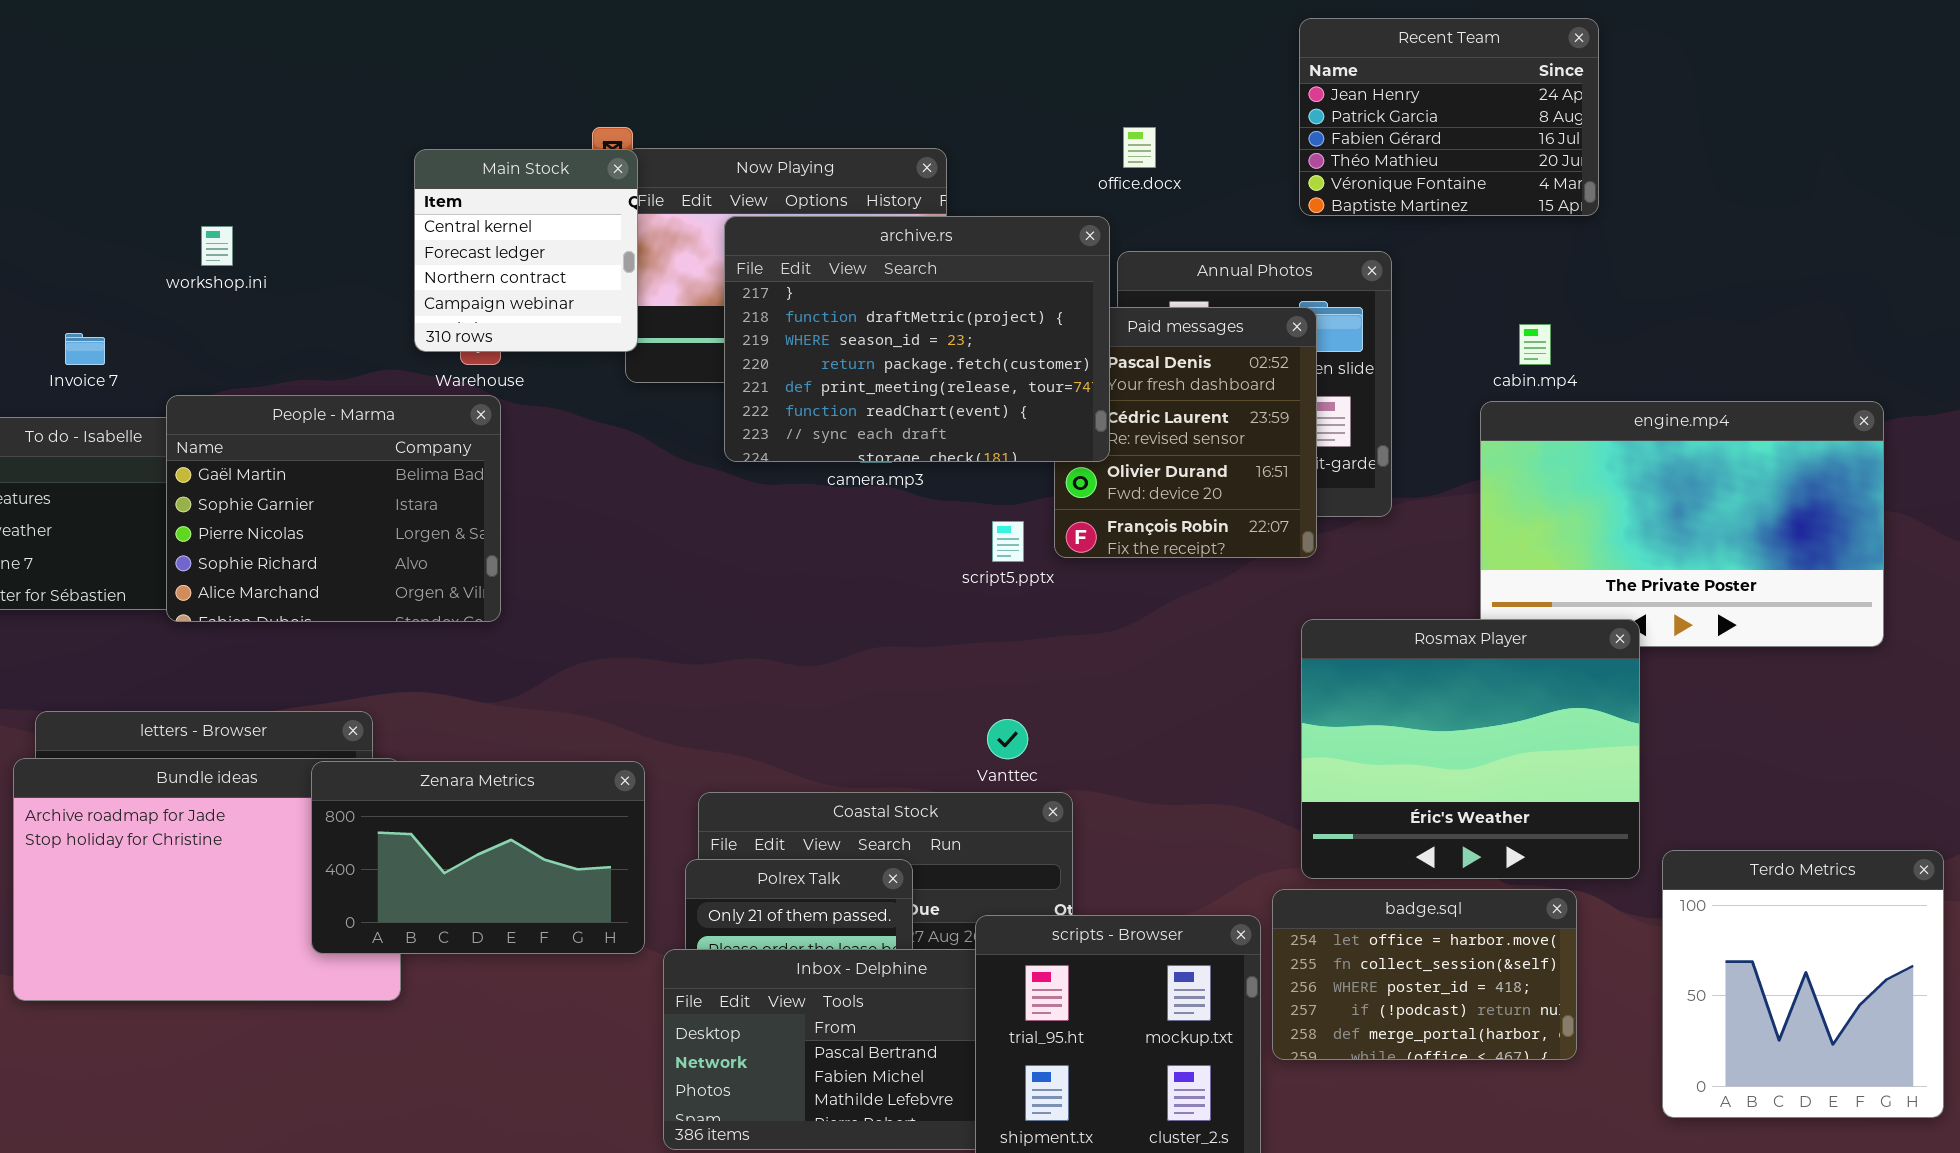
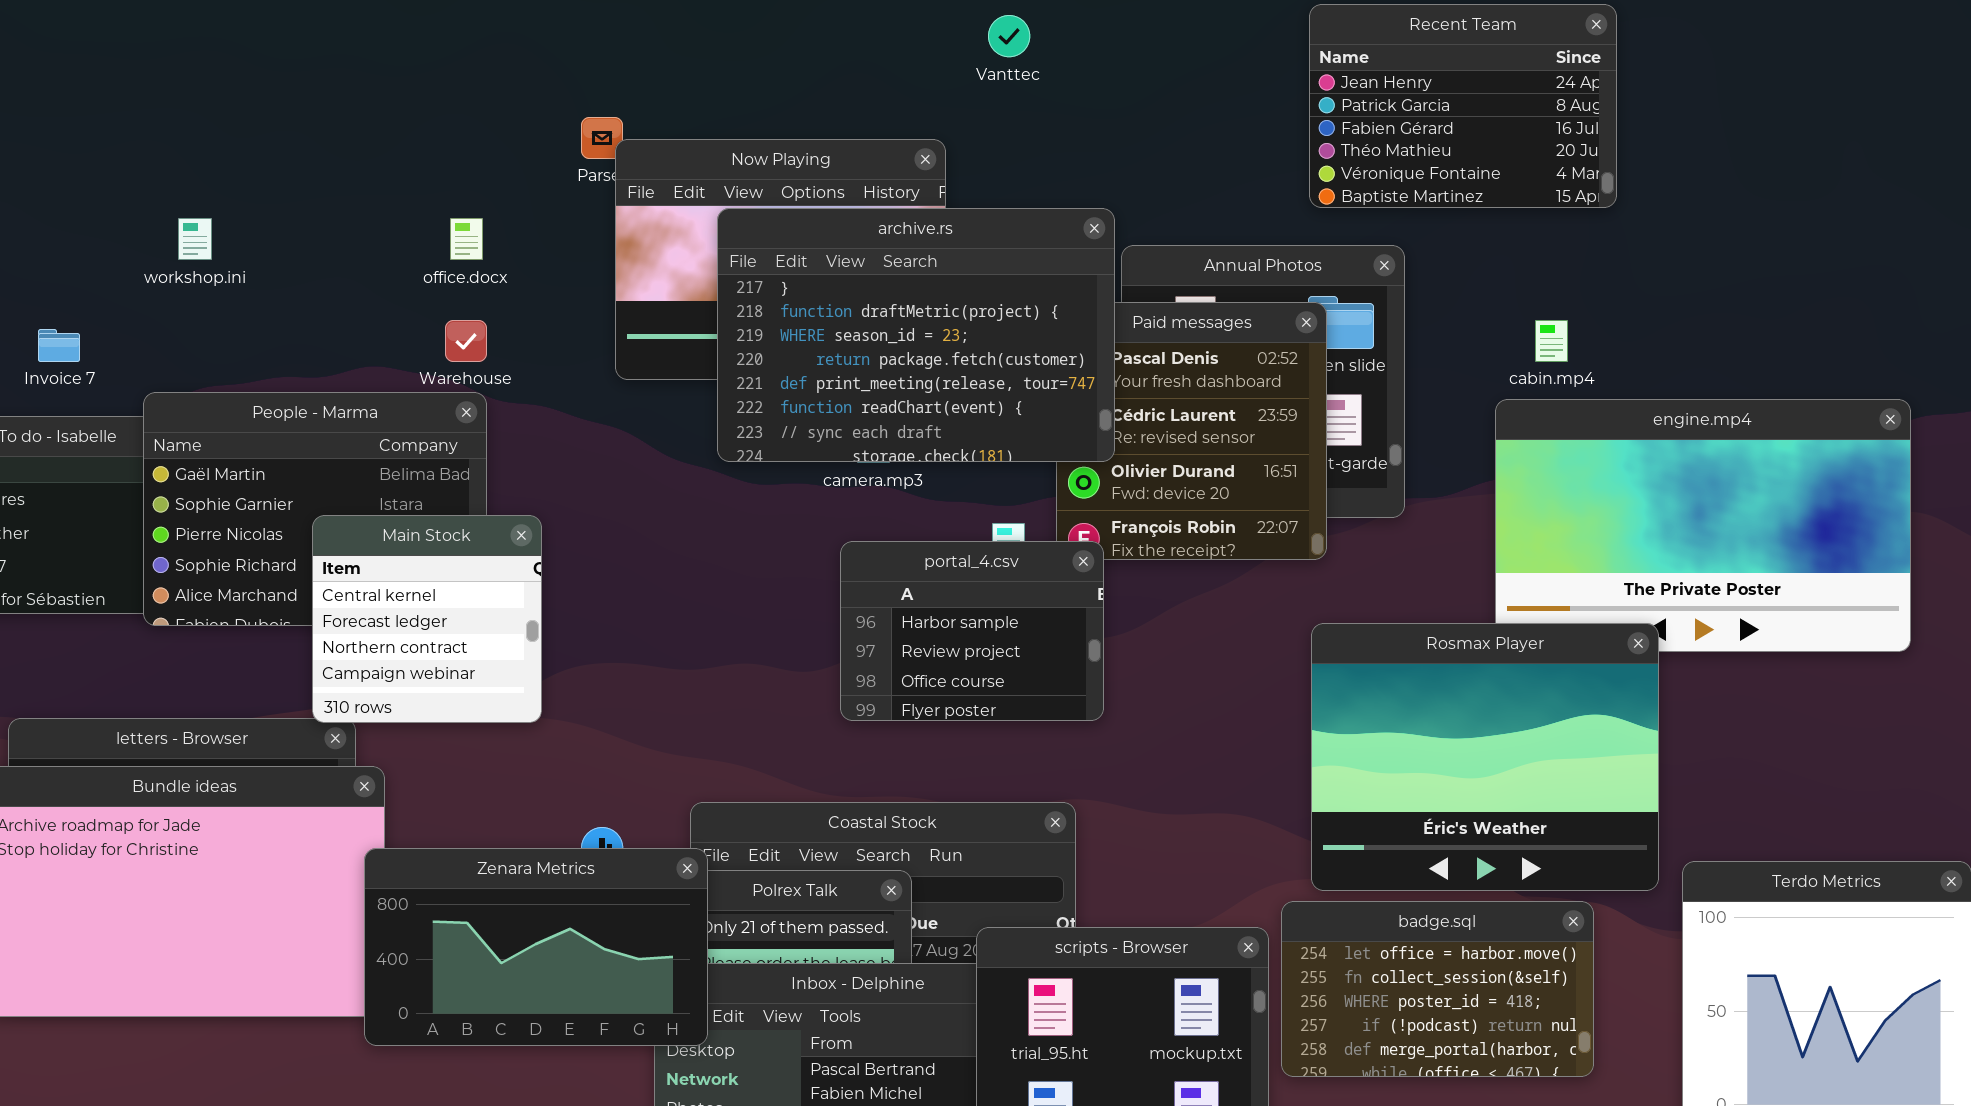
office.docx: [1123,127,1156,168] -> [450,218,483,260], moved
Main Stock: [414,149,638,352] -> [312,515,542,723], moved
portal_4.csv: none -> [840,541,1104,721], opened
Vanttec: [987,719,1028,759] -> [988,15,1030,57], moved
Zenara Metrics: [311,761,645,954] -> [364,848,708,1046], moved

